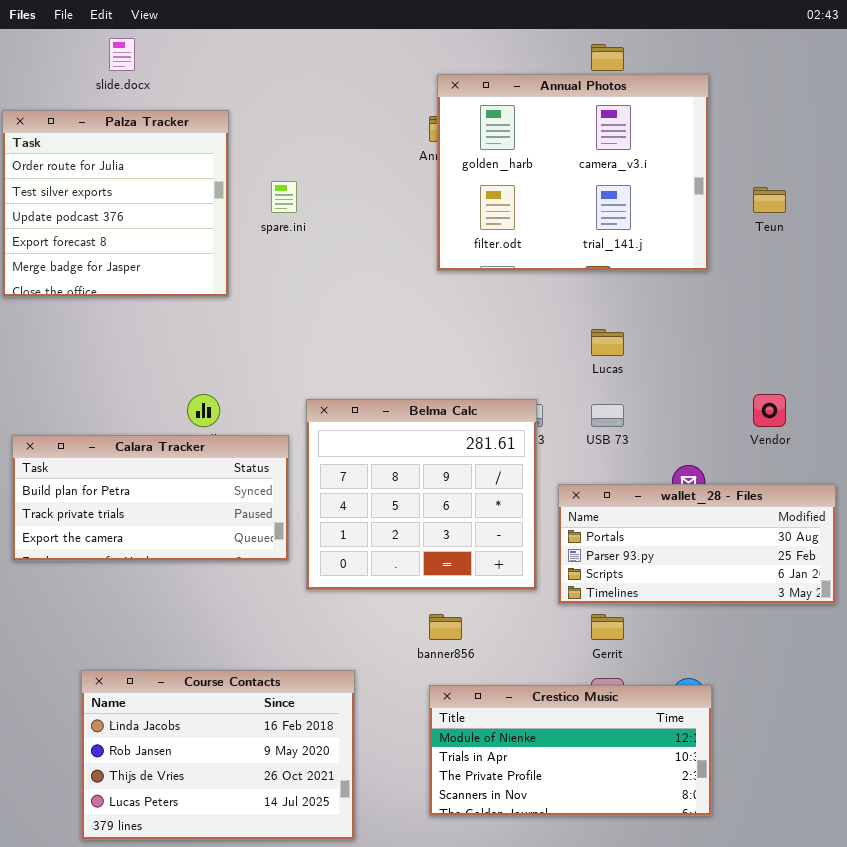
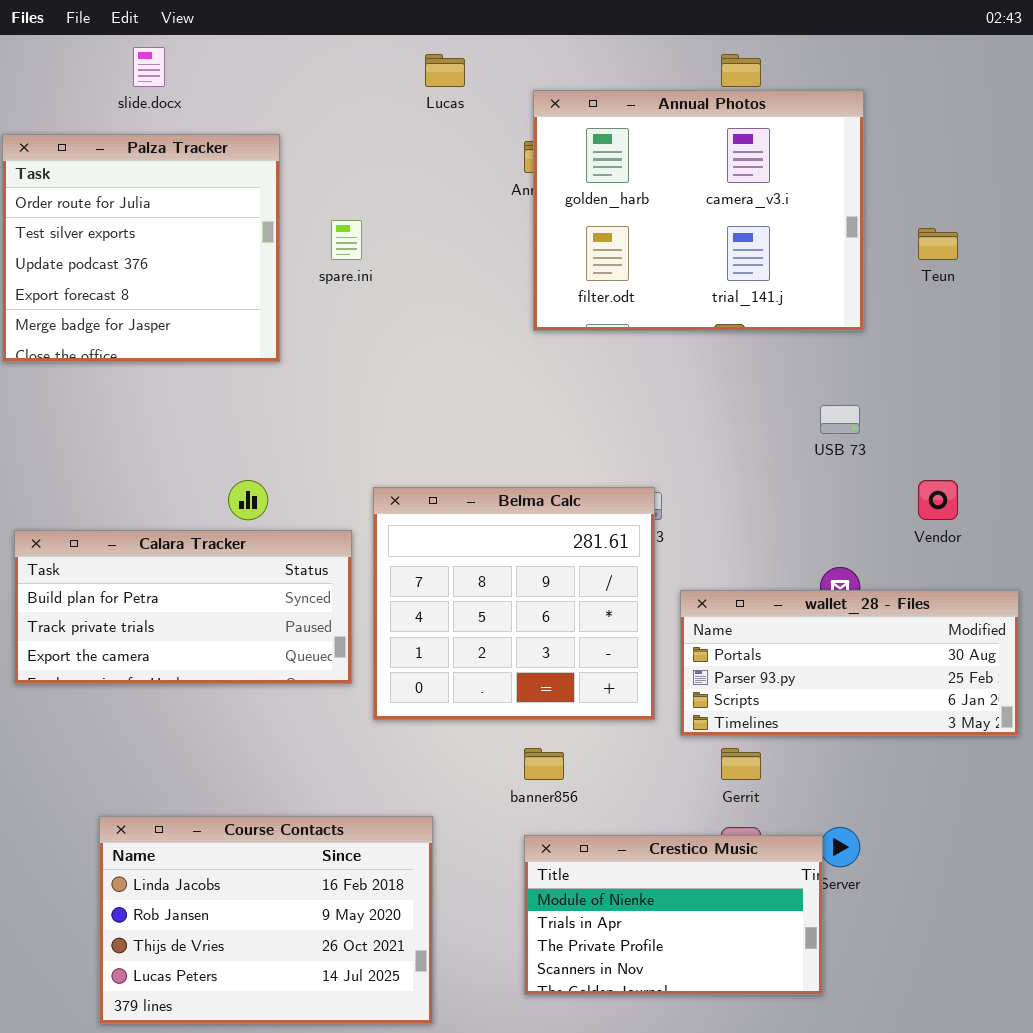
Lucas: [591,329,624,356] -> [425,54,465,87], moved
USB 73: [591,404,624,427] -> [820,405,860,434], moved
Crestico Music: [429,685,712,816] -> [524,835,823,995], resized

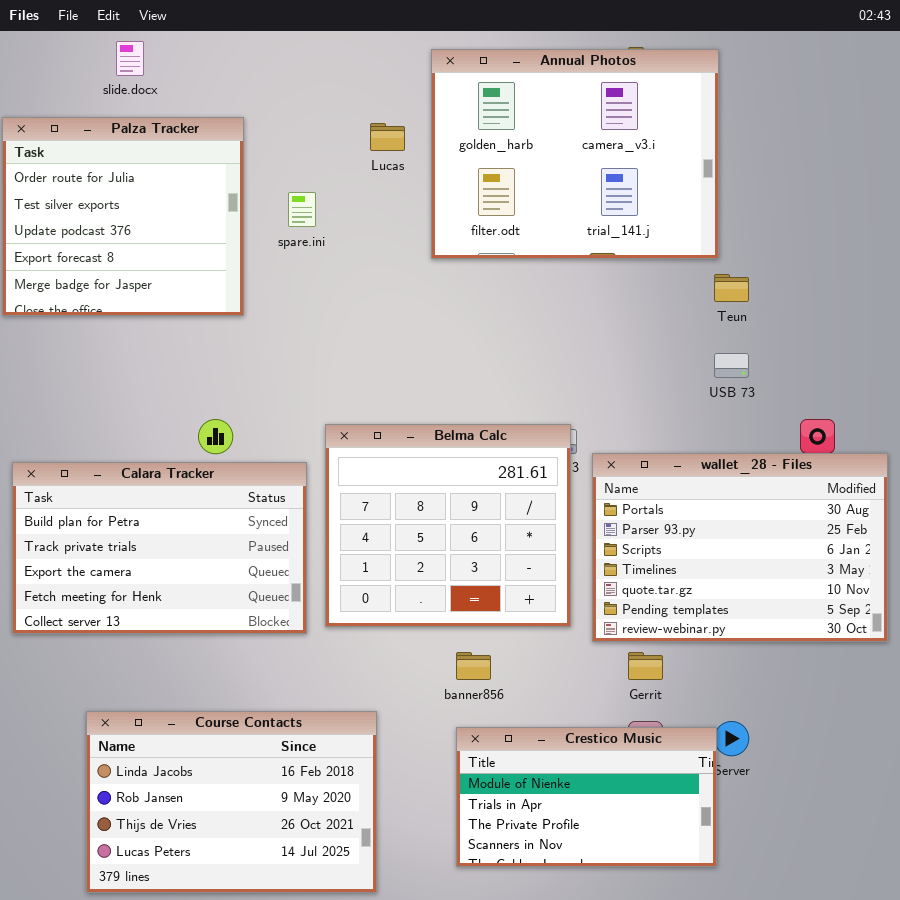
Lucas: [425,54,465,87] -> [370,123,405,151], moved
Annual Photos: [533,90,864,331] -> [431,49,719,259], moved
Teun: [918,228,958,260] -> [714,274,749,302], moved
Calara Tracker: [14,530,352,684] -> [12,462,307,634], resized
wallet_28 - Files: [680,590,1019,736] -> [592,453,888,642], resized

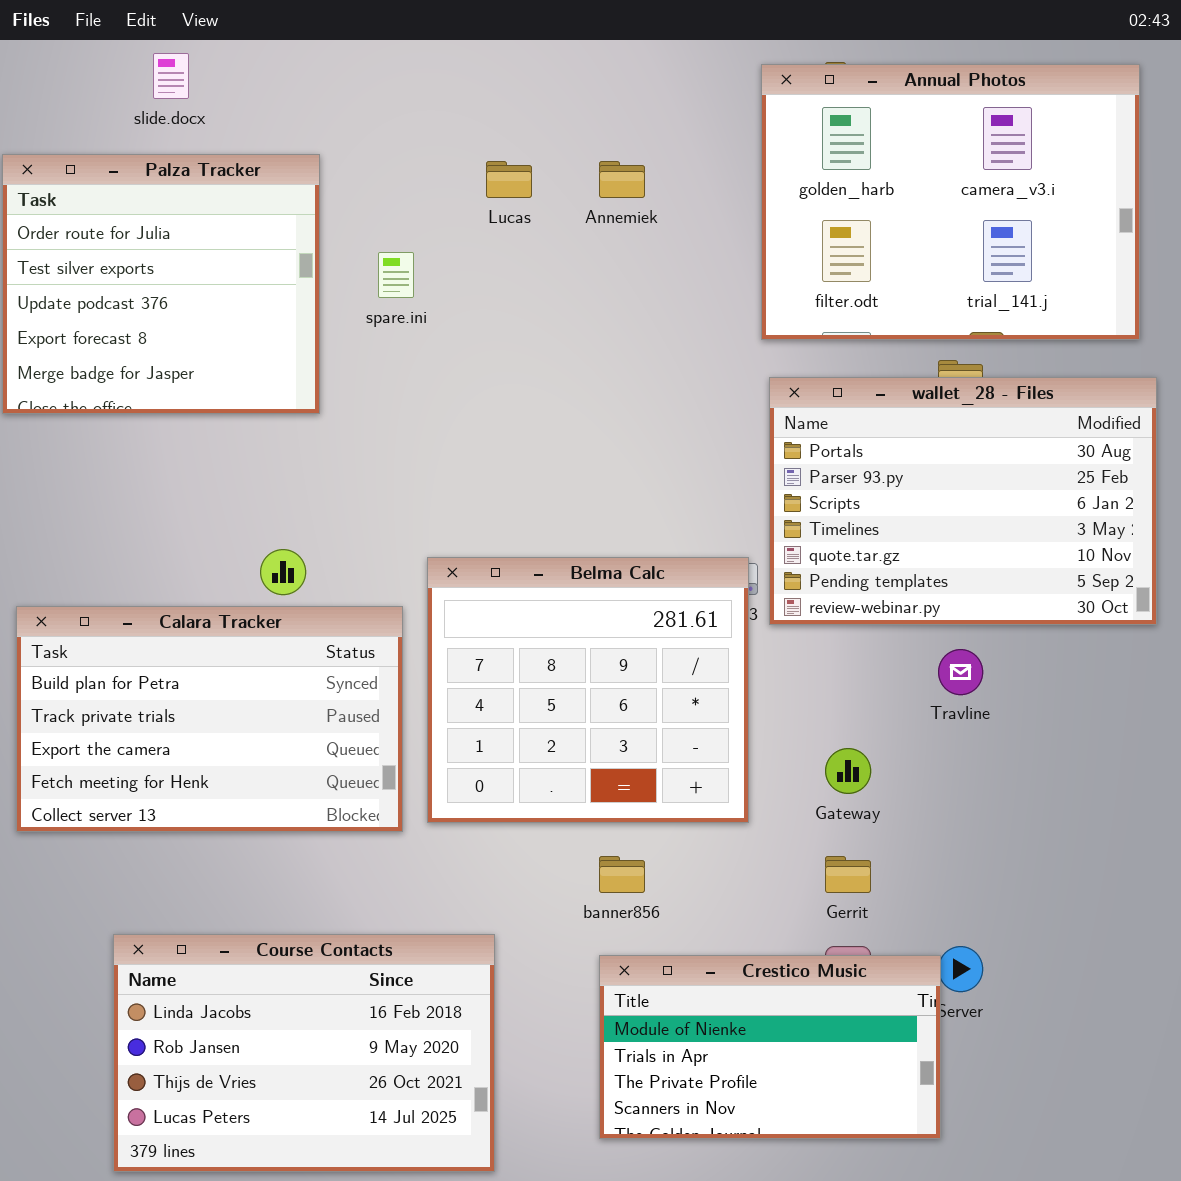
Annual Photos: [431,49,719,259] -> [761,64,1140,340], moved
wallet_28 - Files: [592,453,888,642] -> [769,377,1157,625], moved

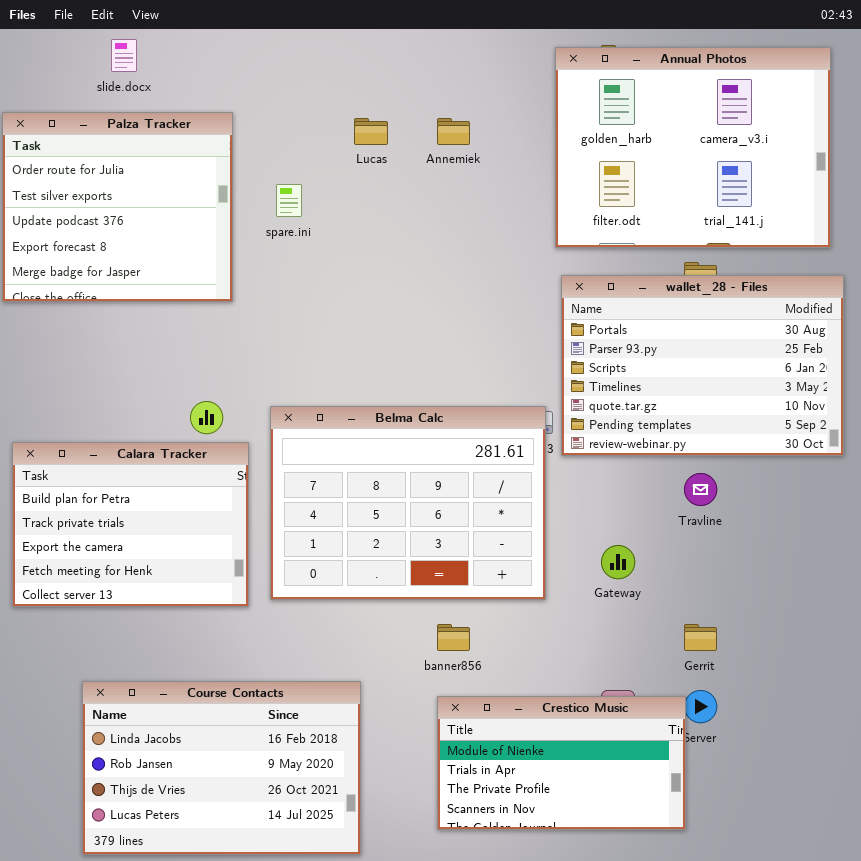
Belma Calc: [427,557,749,823] -> [270,406,546,600], resized
Calara Tracker: [16,606,403,832] -> [12,442,249,607], resized
Gerrit: [825,856,871,893] -> [684,624,717,651], moved

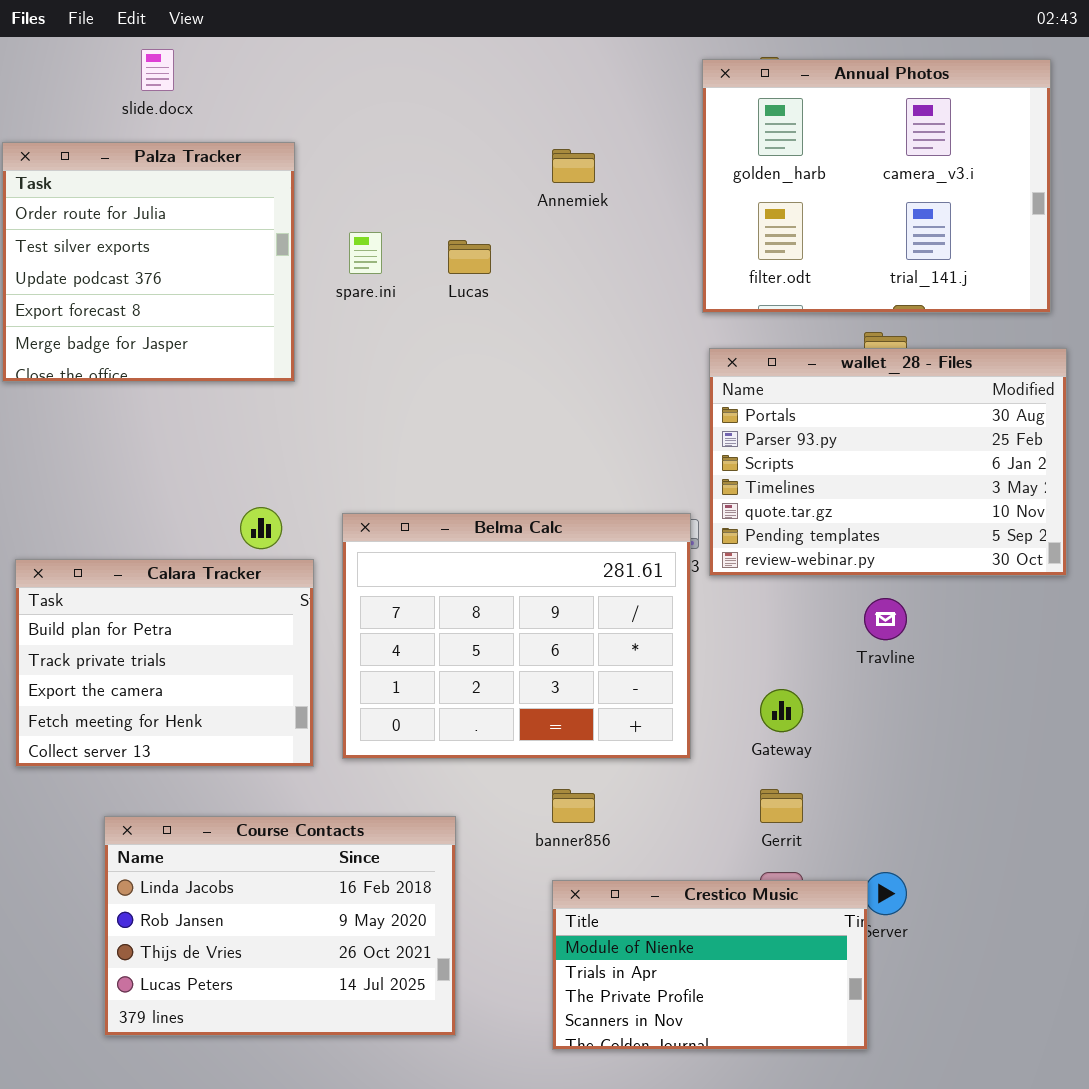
Lucas: [354,118,388,145] -> [448,240,491,274], moved
Gerrit: [684,624,717,651] -> [760,789,803,823], moved
Course Contacts: [82,681,361,855] -> [104,816,456,1036], moved

